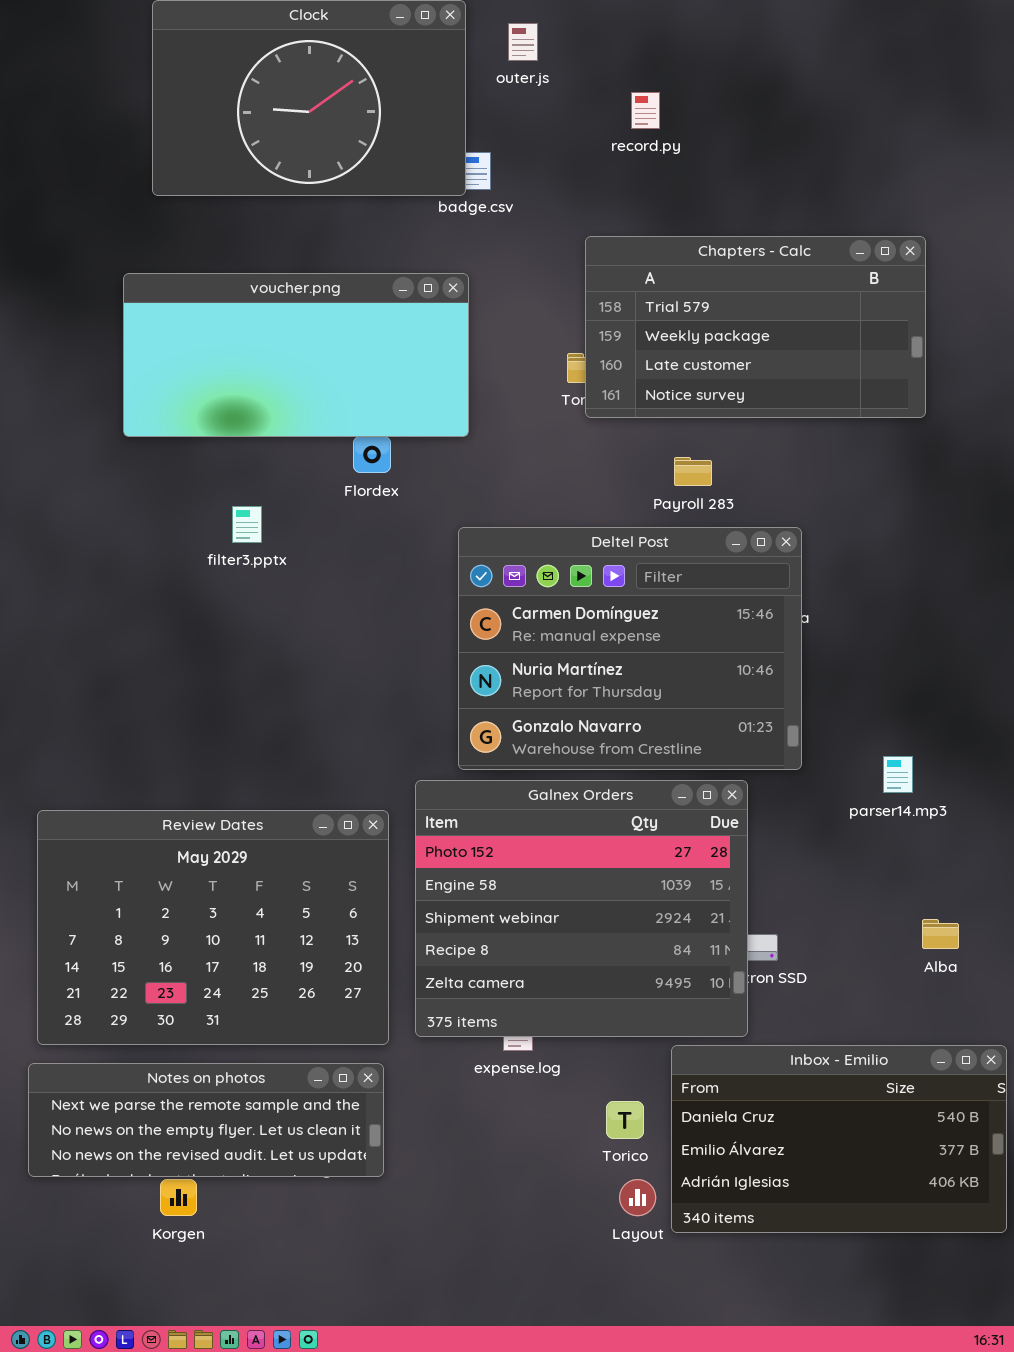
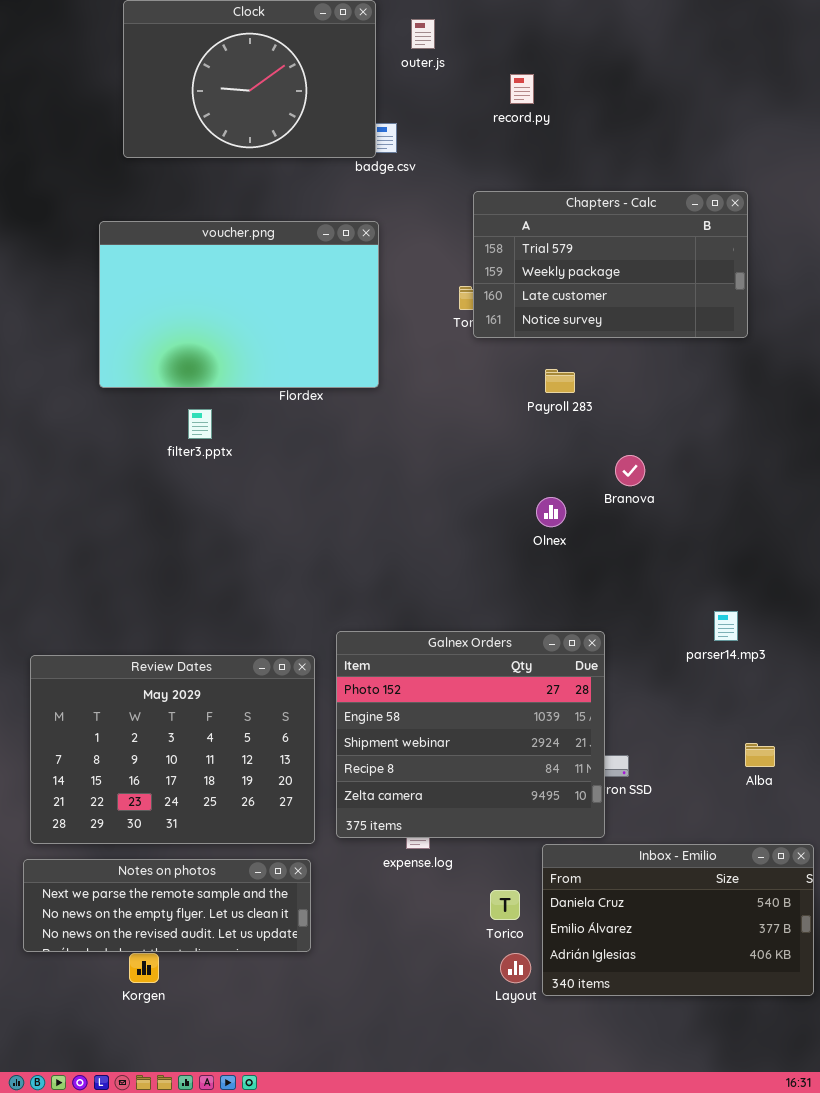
voucher.png: [123,273,469,437] -> [99,221,379,388], resized
Deltel Post: [458,527,802,770] -> none, closed

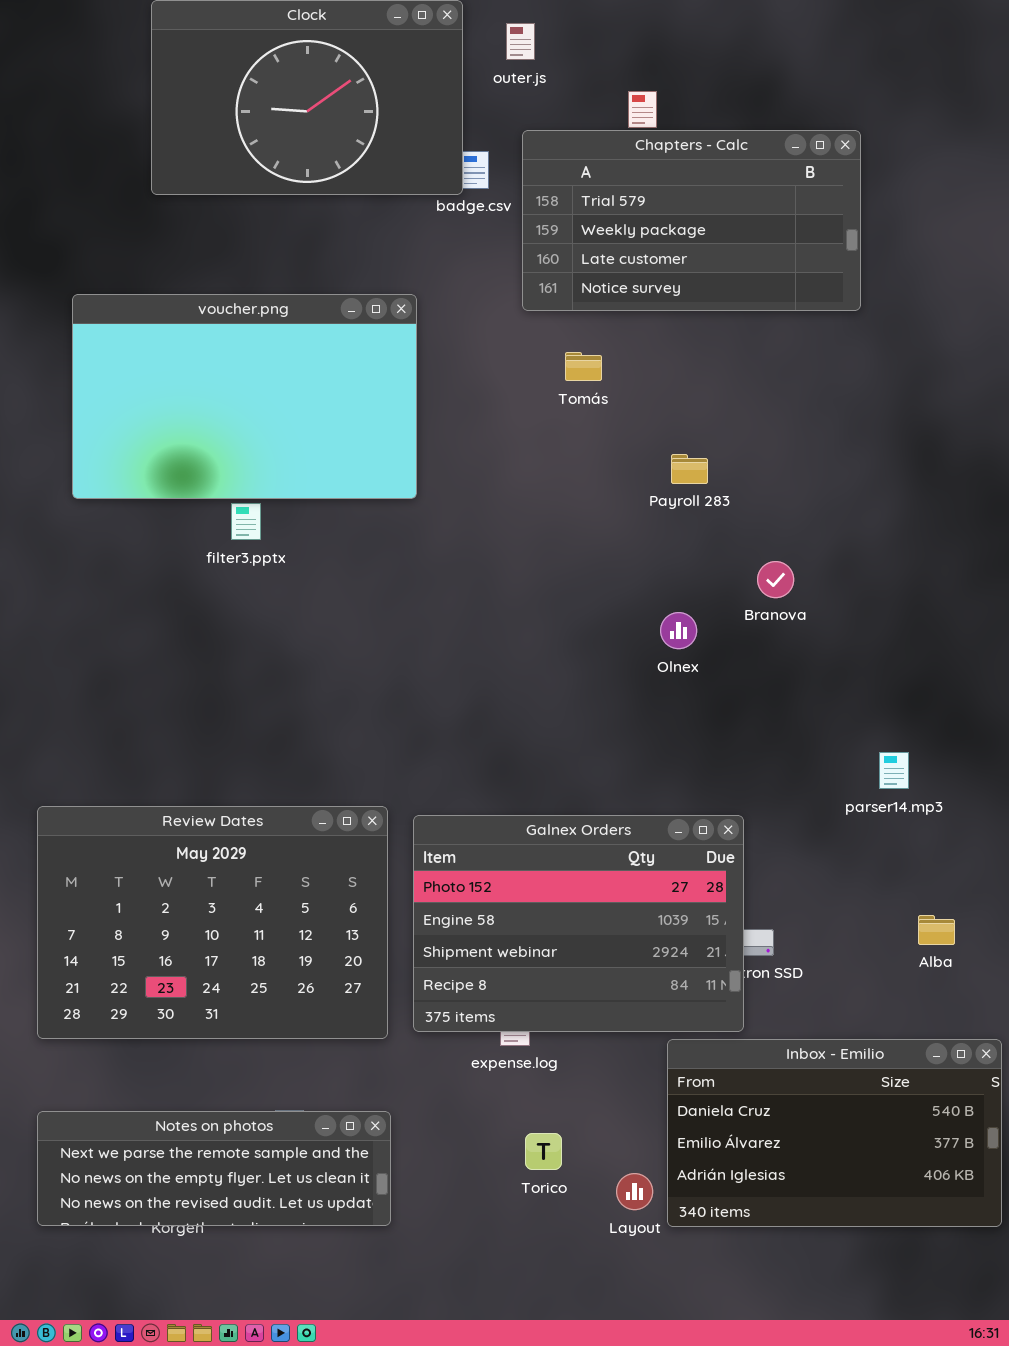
Chapters - Calc: [473,191,748,338] -> [522,130,861,311], moved
voucher.png: [99,221,379,388] -> [72,294,417,499], moved
Galnex Orders: [336,631,605,838] -> [413,815,744,1032], resized
Notes on photos: [23,859,311,952] -> [37,1111,391,1226], moved
Torico: [490,890,520,920] -> [525,1133,562,1170], moved

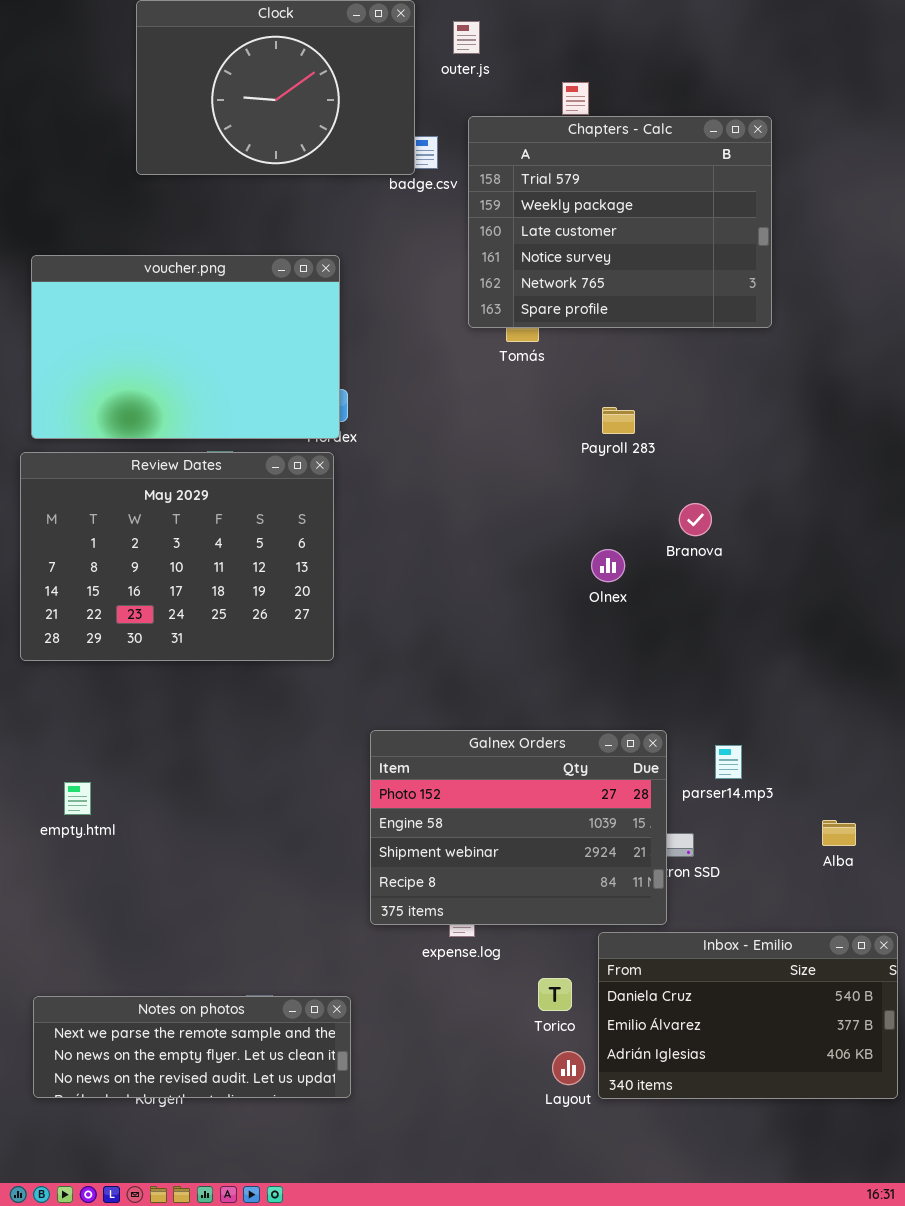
Chapters - Calc: [522,130,861,311] -> [468,116,772,328], resized
voucher.png: [72,294,417,499] -> [31,255,340,439], moved
parser14.mp3: [879,752,909,789] -> [715,745,742,779], moved
Review Dates: [37,806,388,1039] -> [20,452,334,661], moved
Torico: [525,1133,562,1170] -> [538,978,572,1011], moved

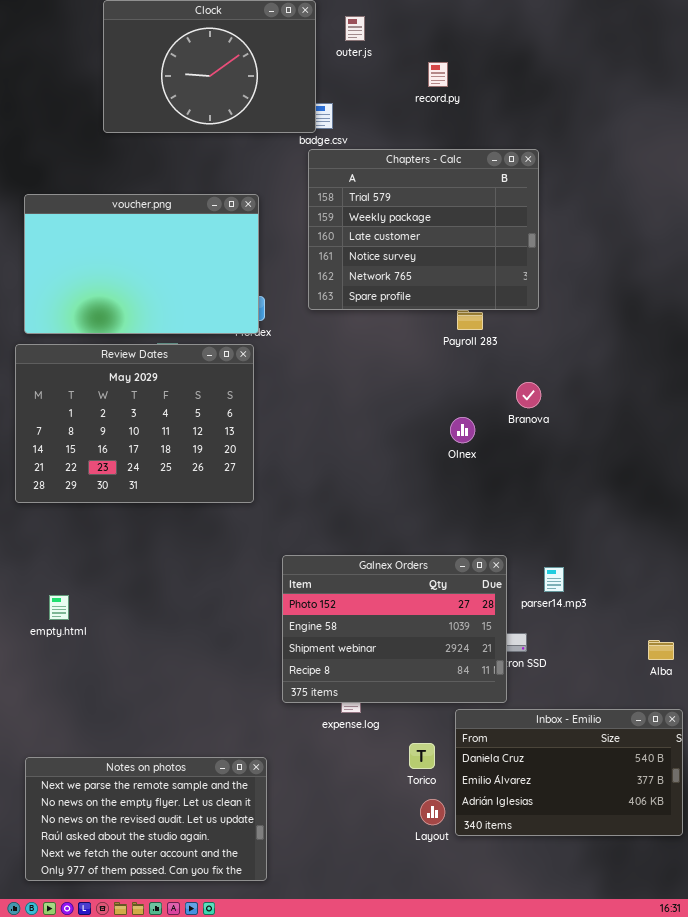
Chapters - Calc: [468,116,772,328] -> [308,149,539,310], moved
Alba: [822,820,856,846] -> [648,640,674,660], moved
Notes on photos: [33,996,351,1098] -> [25,757,267,881], resized

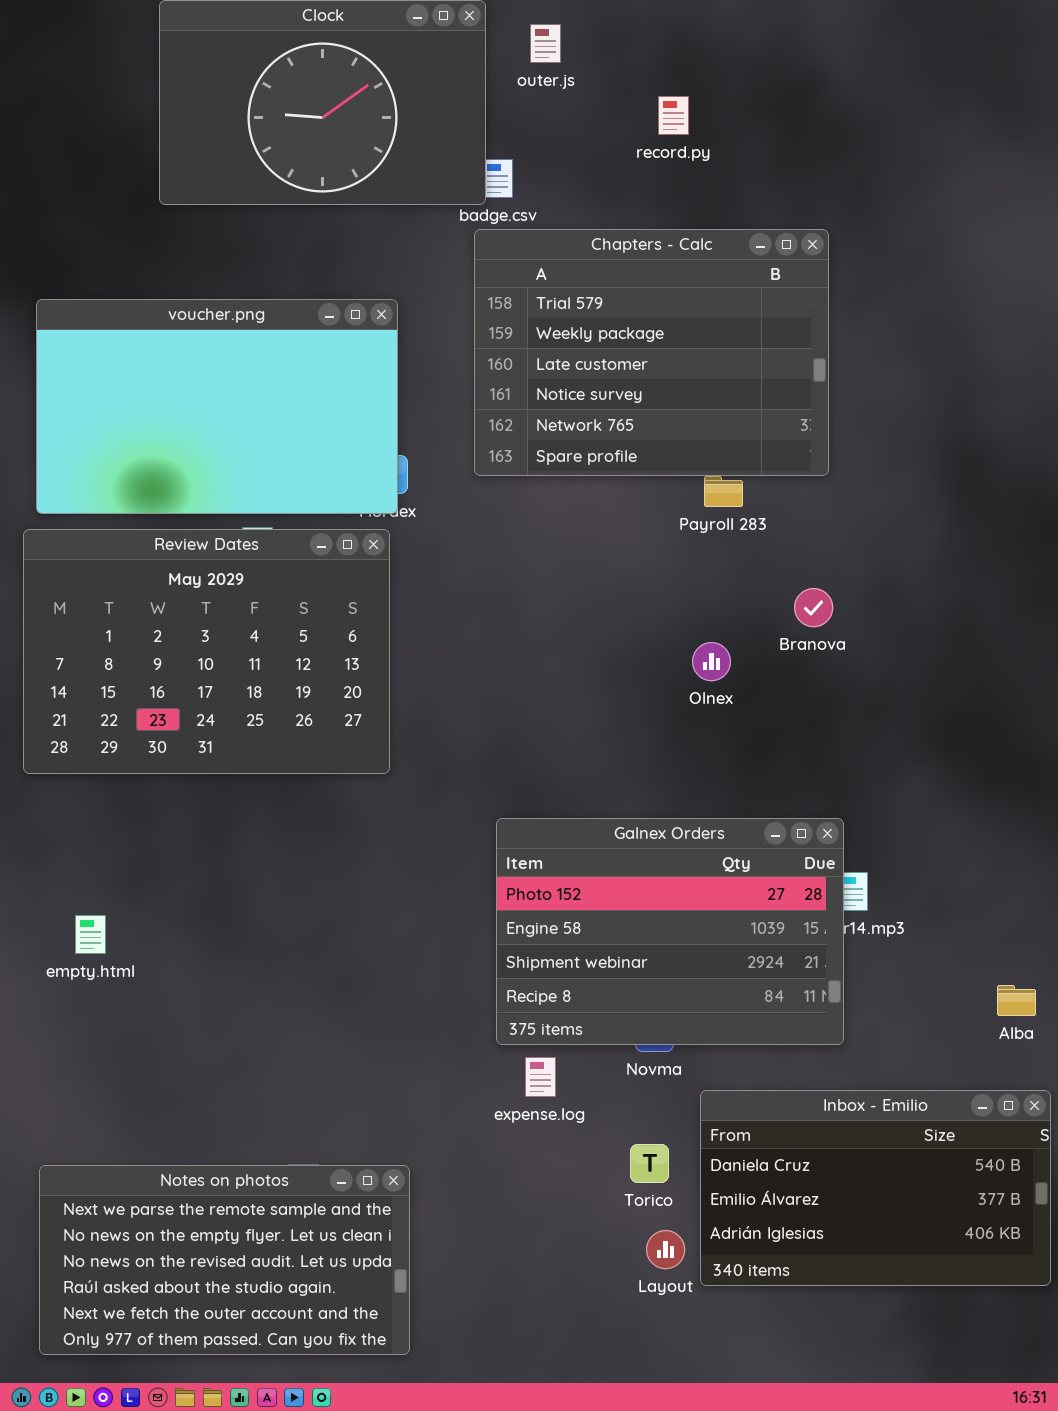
Galnex Orders: [282,555,507,703] -> [496,818,844,1045], moved

